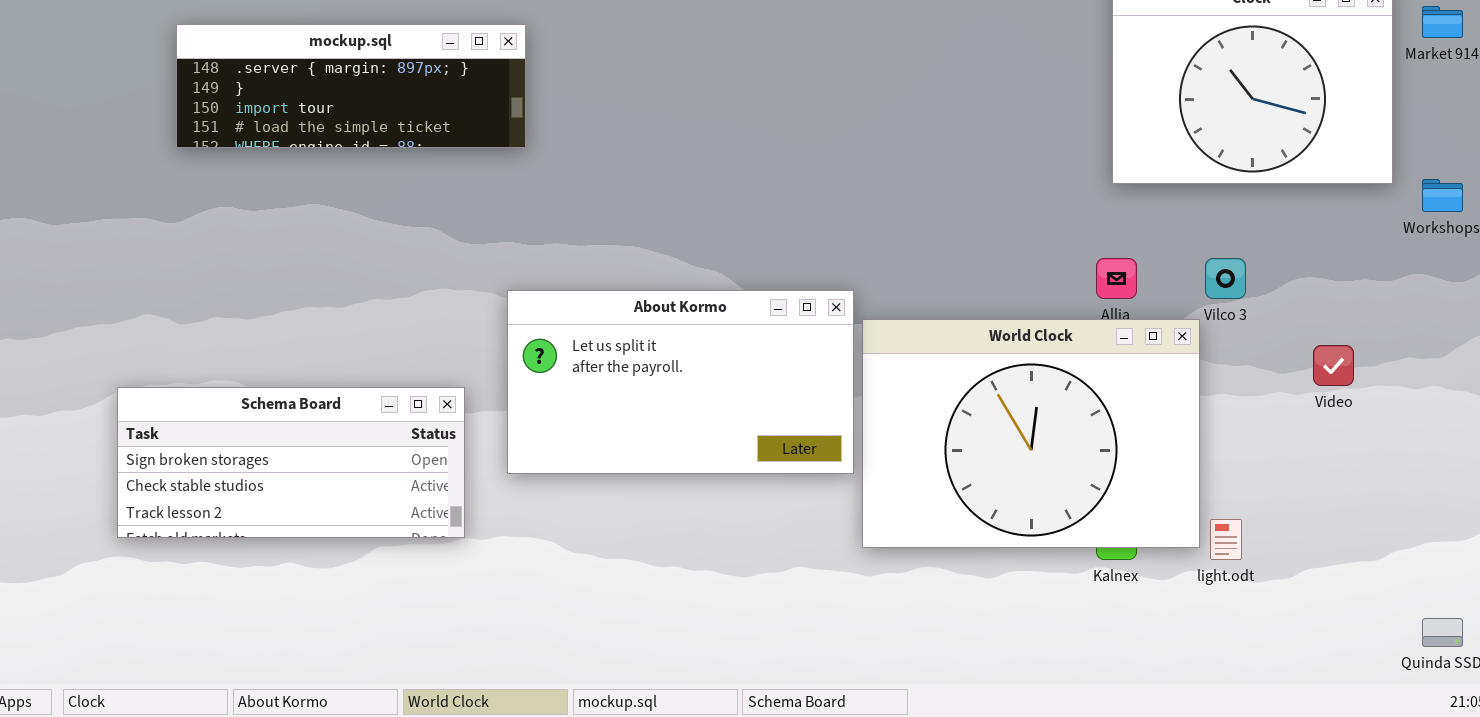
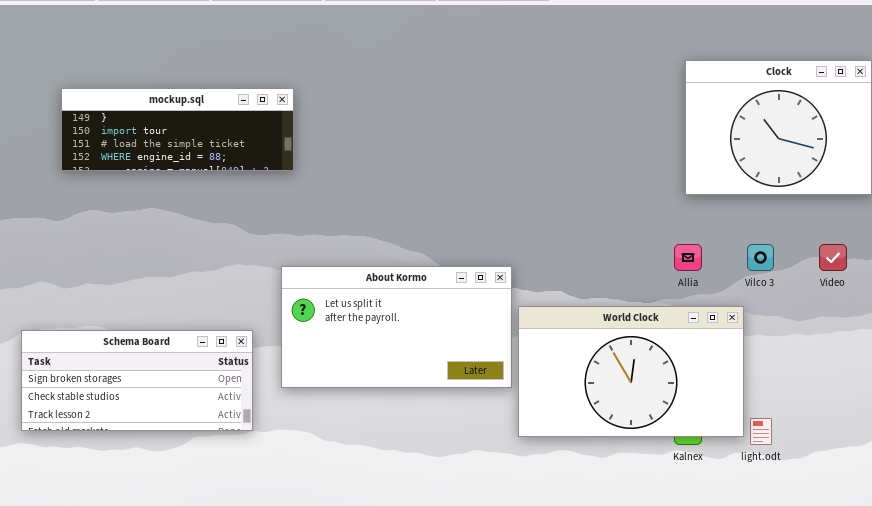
mockup.sql: [176,24,526,148] -> [61,88,294,171], scrolled down 1 row
World Clock: [862,319,1200,548] -> [518,306,744,437], resized
Video: [1313,345,1354,386] -> [819,244,847,271], moved

